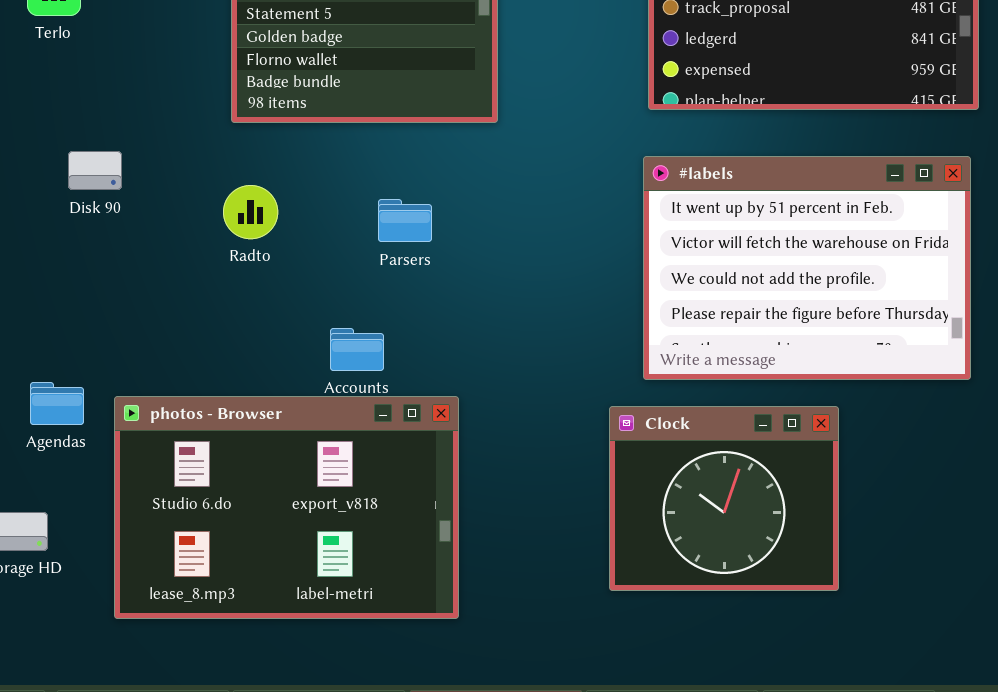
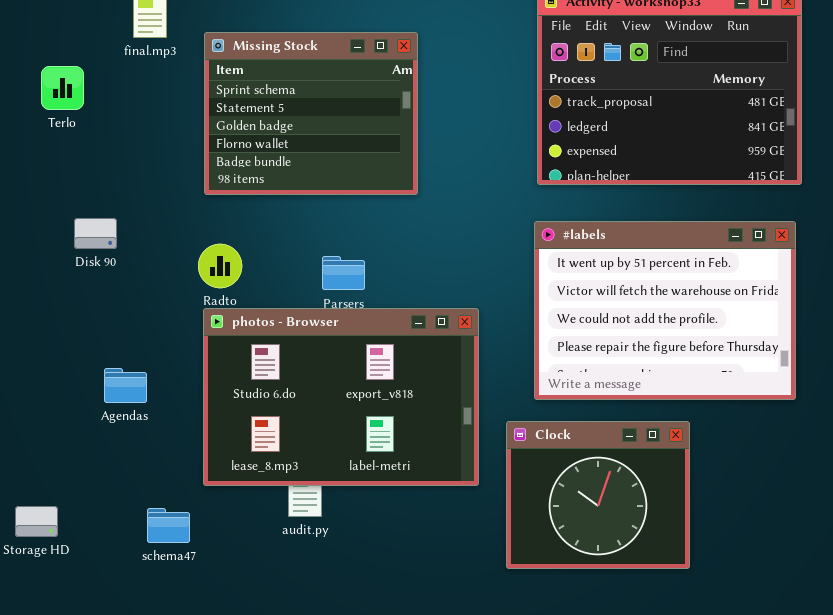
Agendas: [30,382,84,425] -> [104,368,147,403], moved
photos - Browser: [114,396,459,619] -> [203,308,479,486], moved

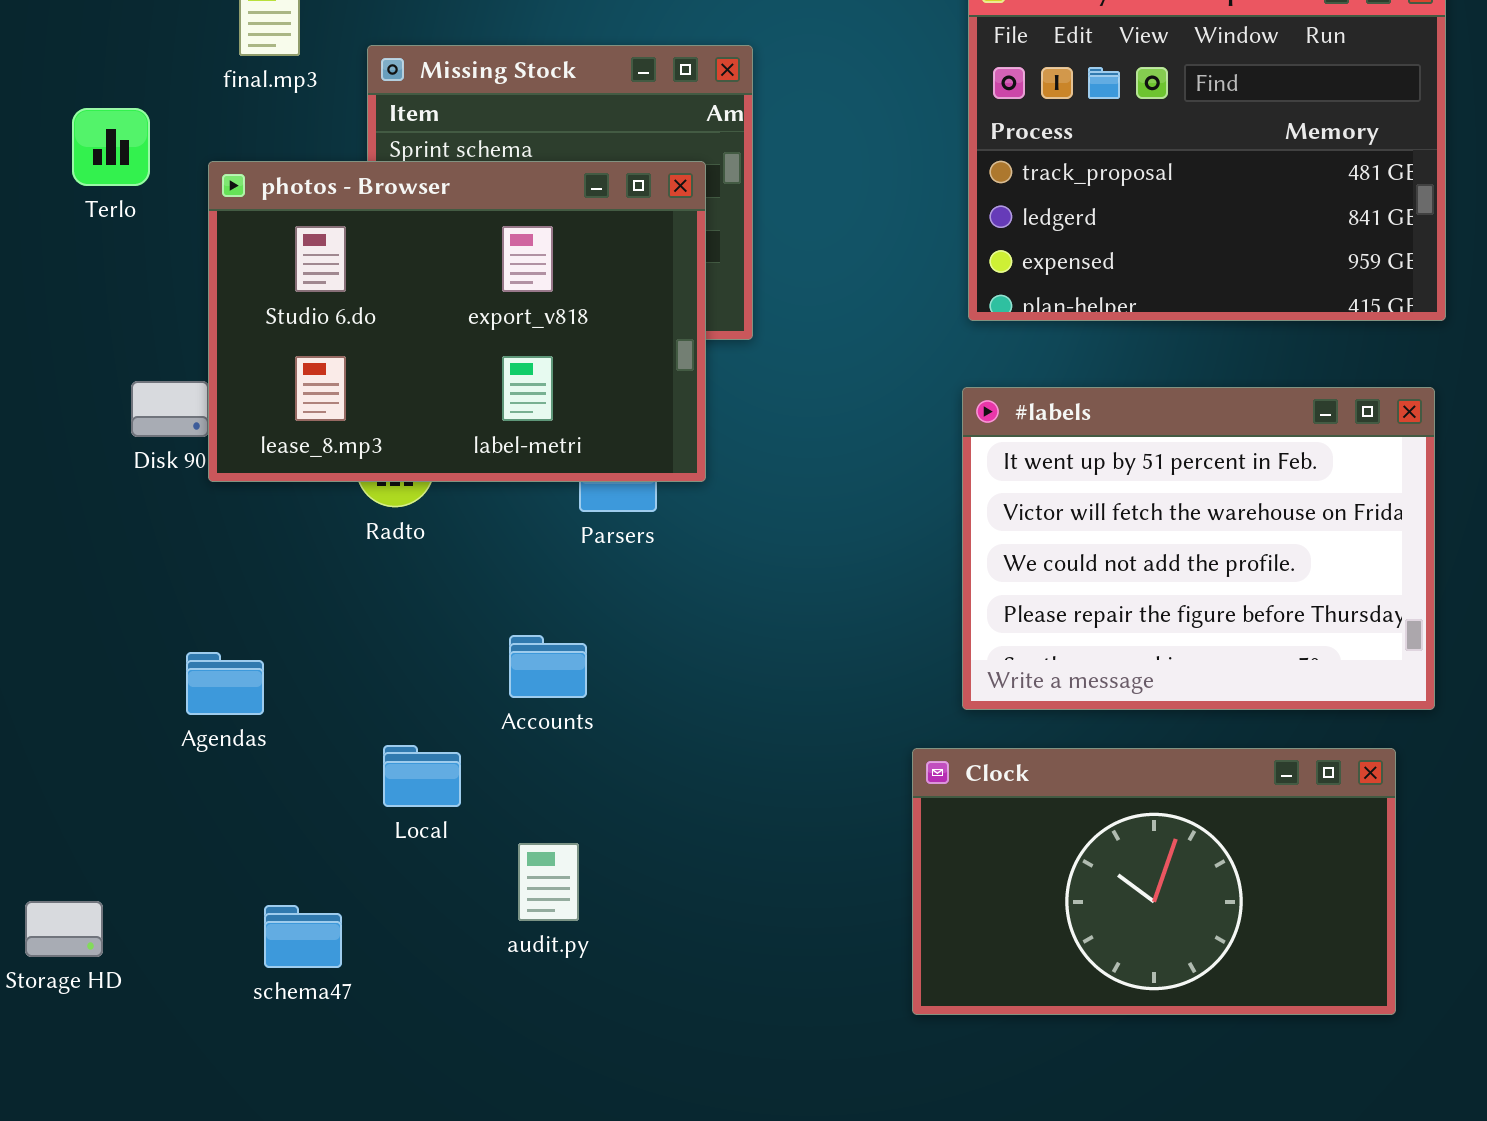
photos - Browser: [203,308,479,486] -> [208,161,706,482], moved
Clock: [506,421,690,569] -> [912,748,1396,1015], resized

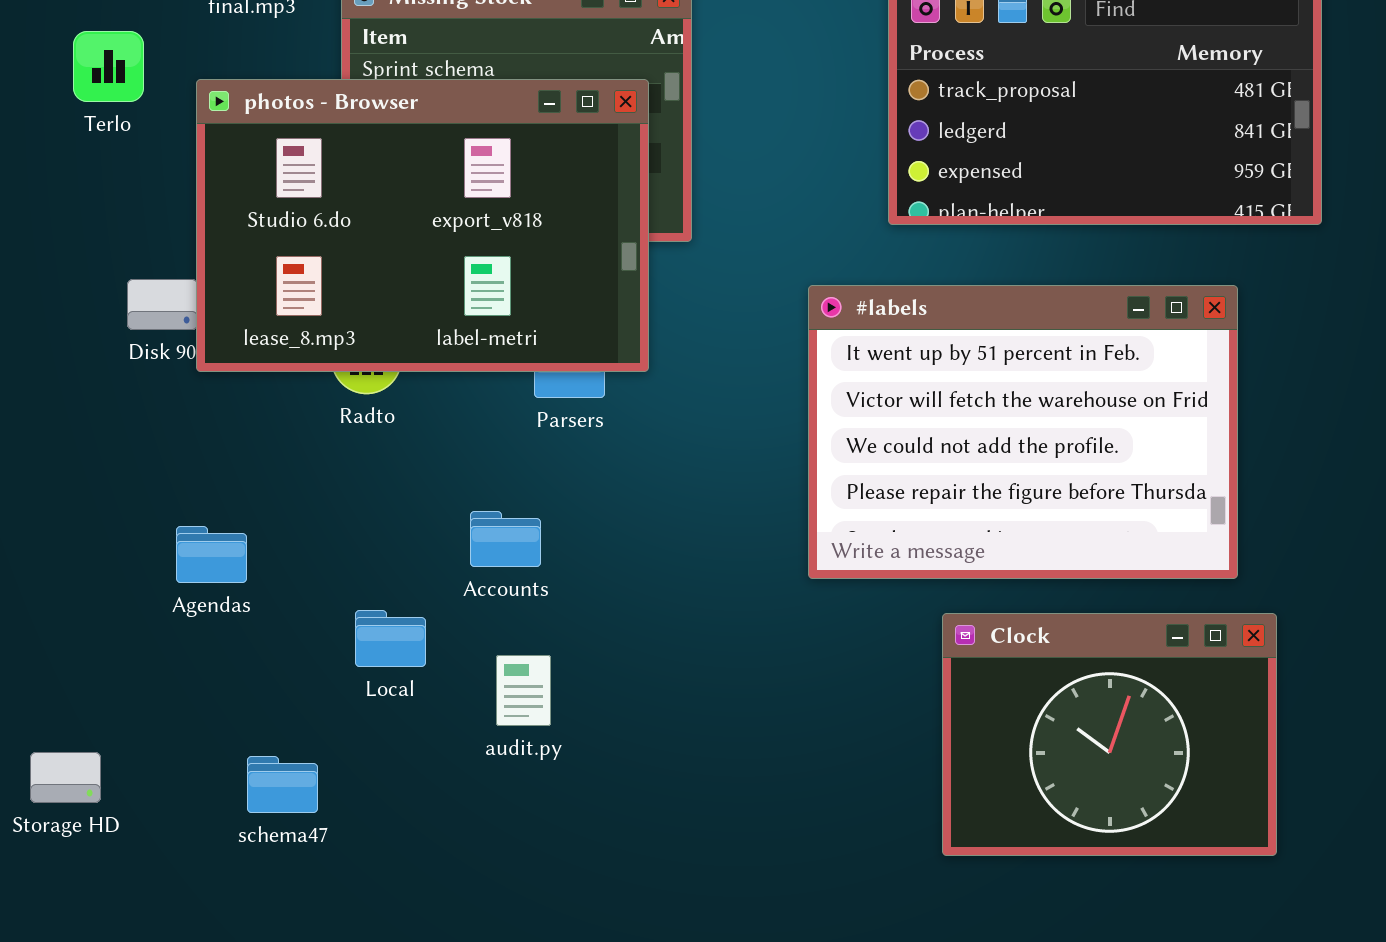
#labels: [962,387,1435,710] -> [808,285,1238,579], moved
Clock: [912,748,1396,1015] -> [942,613,1277,856], resized
audit.py: [518,843,579,921] -> [496,655,551,726], moved

